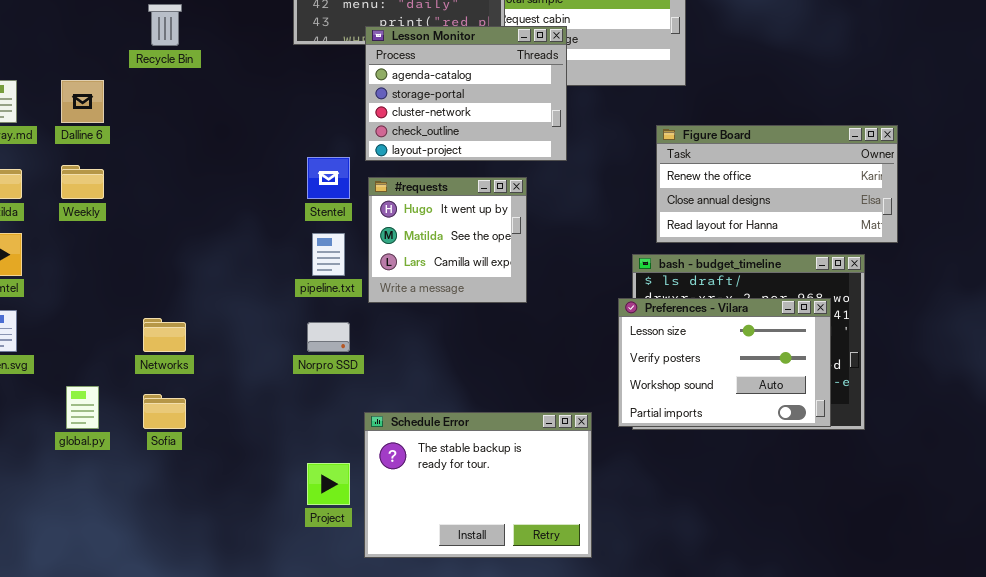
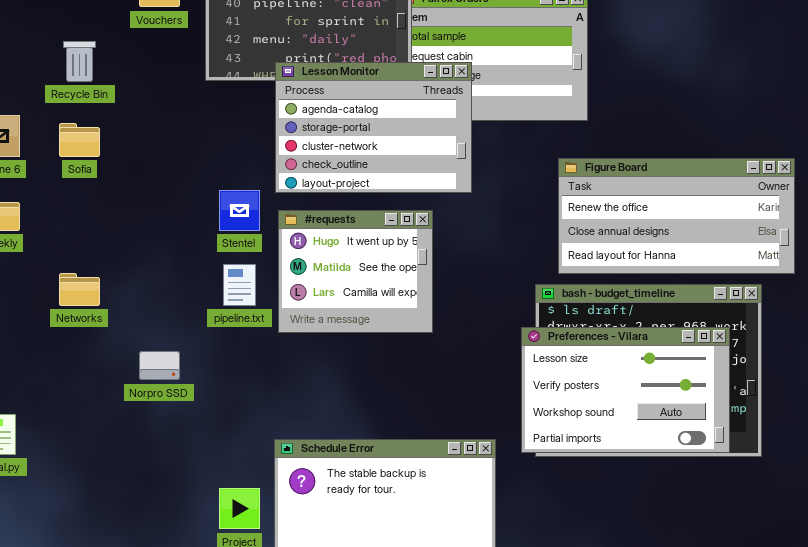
Networks: [143,318,186,352] -> [59,273,100,306], moved
Norpro SSD: [307,322,350,352] -> [139,351,180,380], moved
Sofia: [143,394,186,429] -> [59,123,100,157], moved

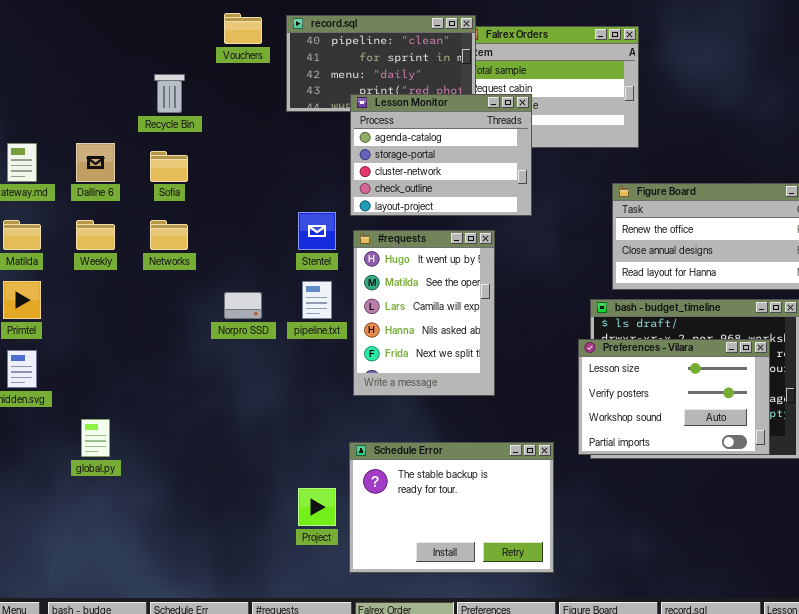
#requests: [278,210,433,333] -> [353,230,495,396], resized
Networks: [59,273,100,306] -> [150,220,188,250], moved
Norpro SSD: [139,351,180,380] -> [224,292,262,319], moved

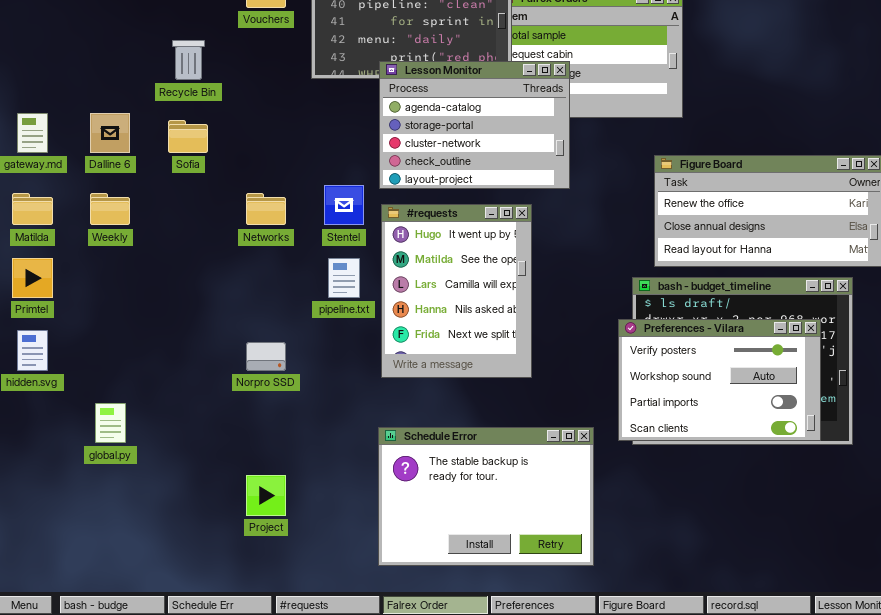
Networks: [150,220,188,250] -> [246,193,286,225], moved
Norpro SSD: [224,292,262,319] -> [246,342,286,371], moved
Preferences - Vilara: [578,339,770,455] -> [618,319,821,441], scrolled down 1 row
Project: [298,488,336,526] -> [246,475,286,516], moved

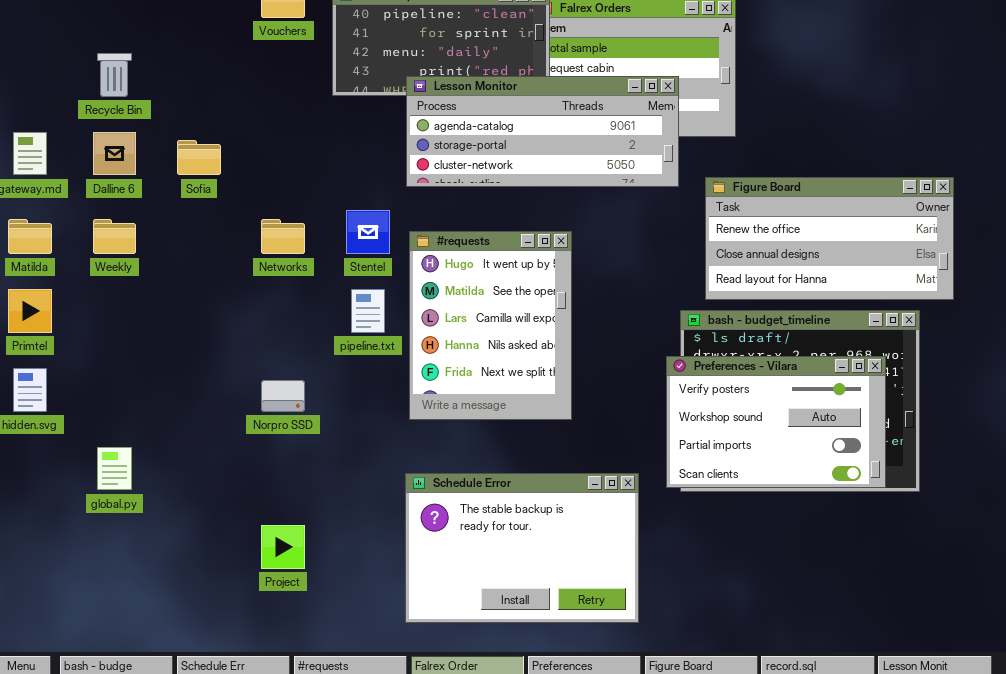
Recycle Bin: [172,40,205,80] -> [97,53,132,97], moved
Lesson Monitor: [379,61,570,189] -> [406,76,679,187], resized

